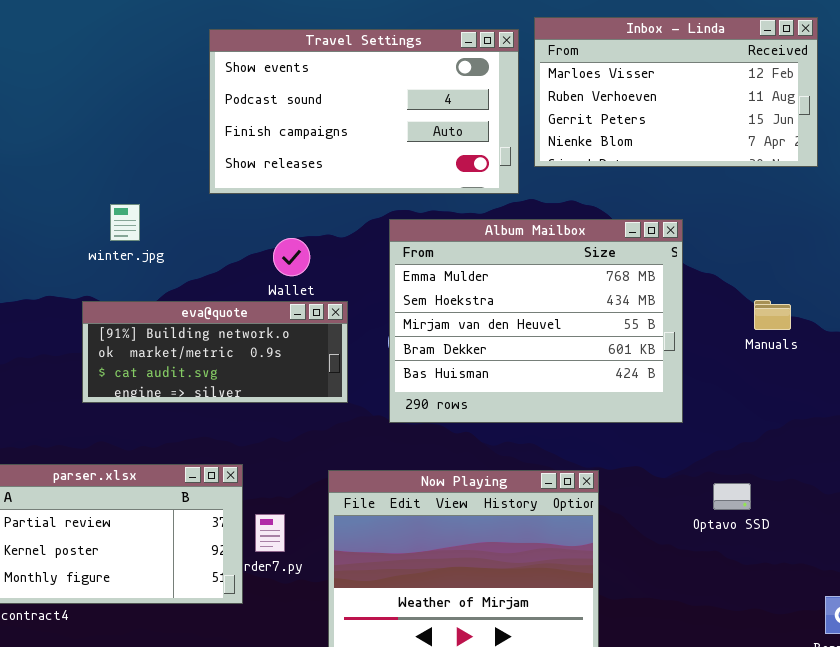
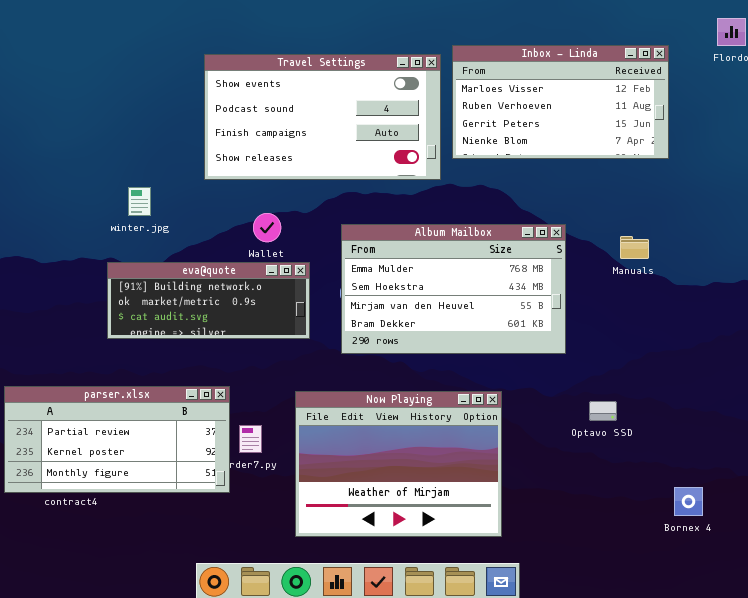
Album Mailbox: [389,219,683,423] -> [341,224,566,354], resized
Manuals: [754,300,791,330] -> [620,236,649,259], moved

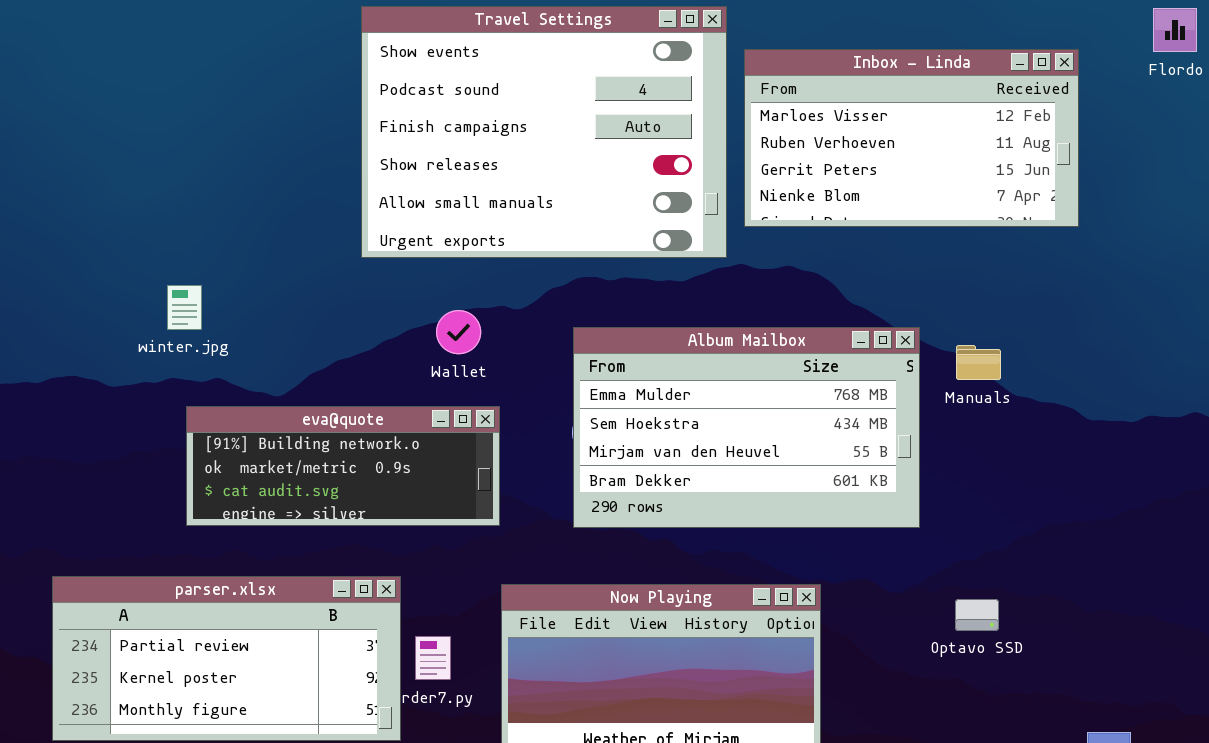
Travel Settings: [204,54,441,180] -> [361,6,727,258], resized
winter.jpg: [128,187,151,216] -> [167,285,202,330], moved
Manuals: [620,236,649,259] -> [956,345,1001,380], moved
eva@quote: [107,262,310,339] -> [186,406,500,526], moved

